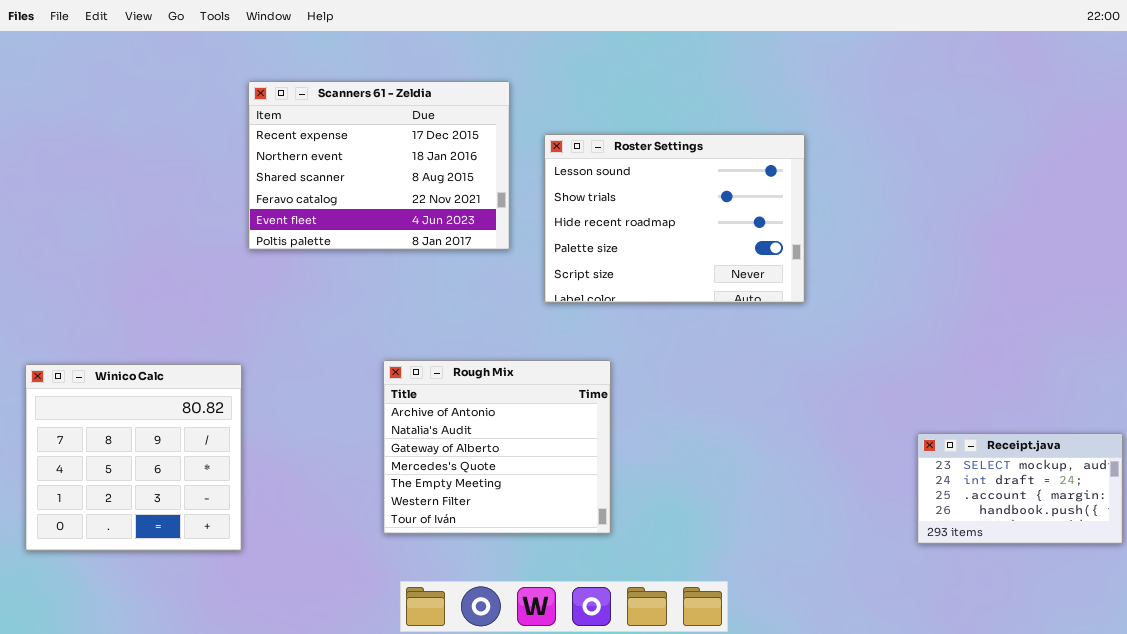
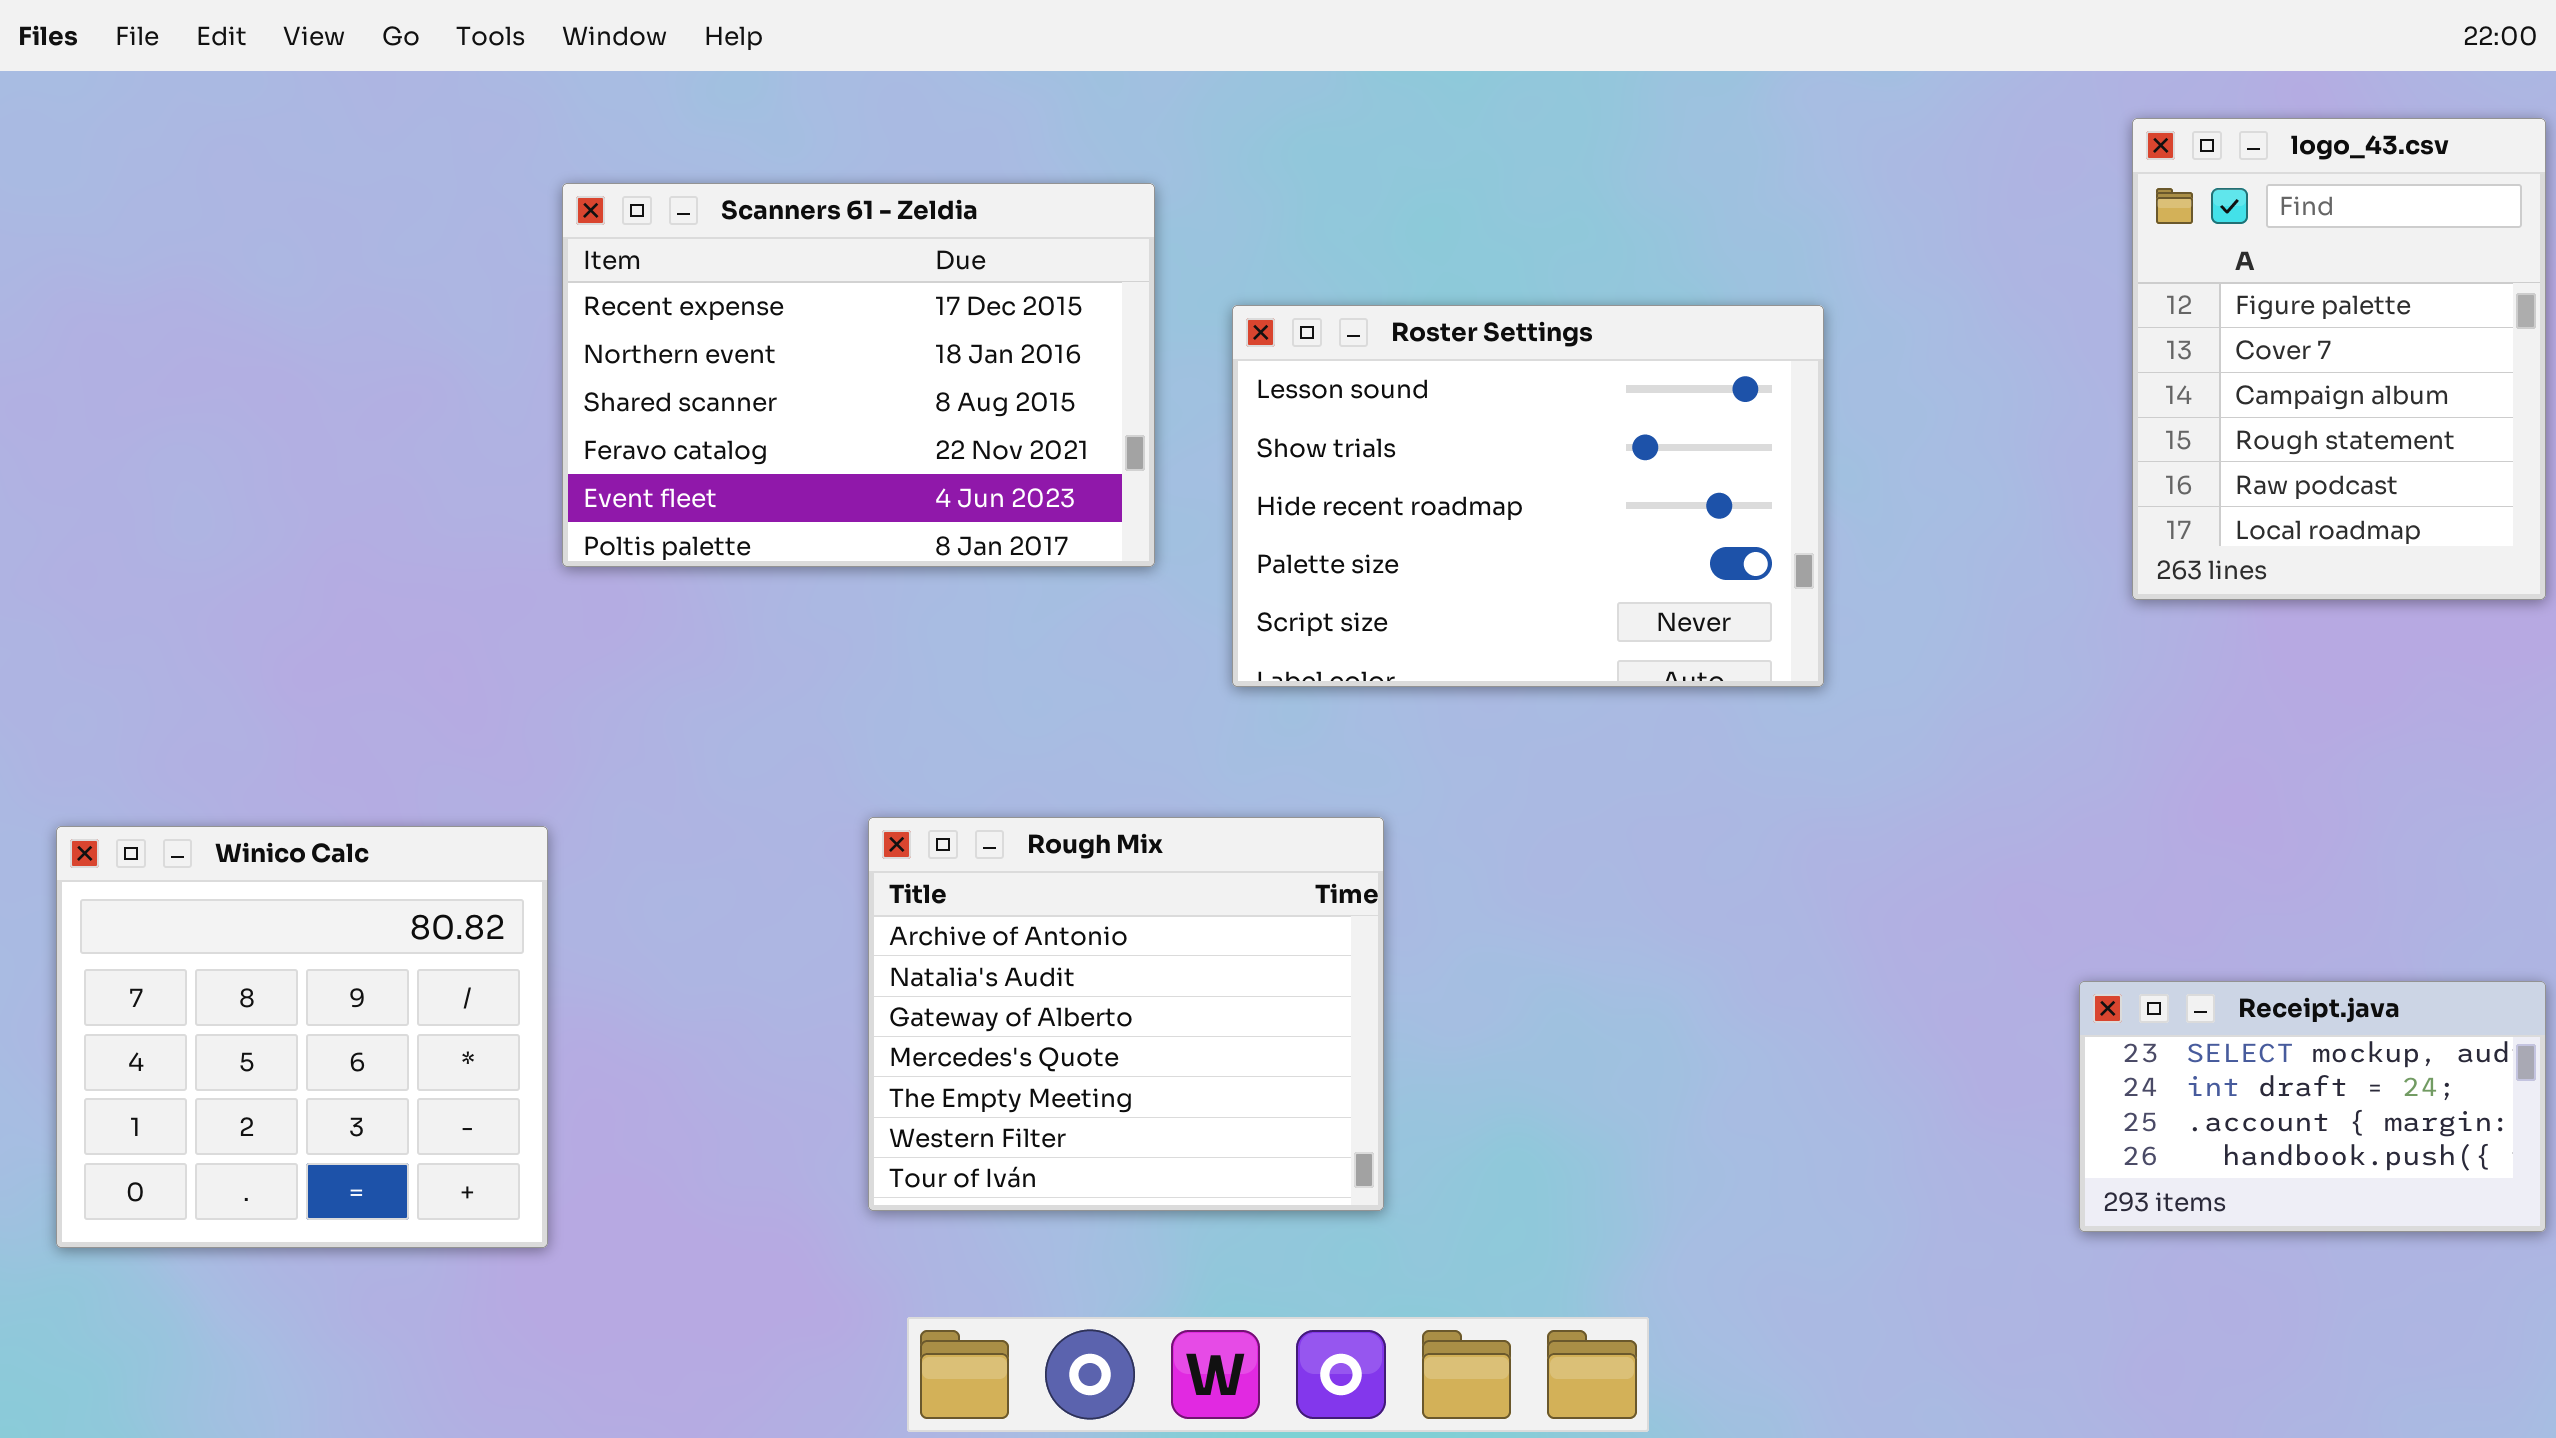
logo_43.csv: none -> [2132,118,2546,600], opened

